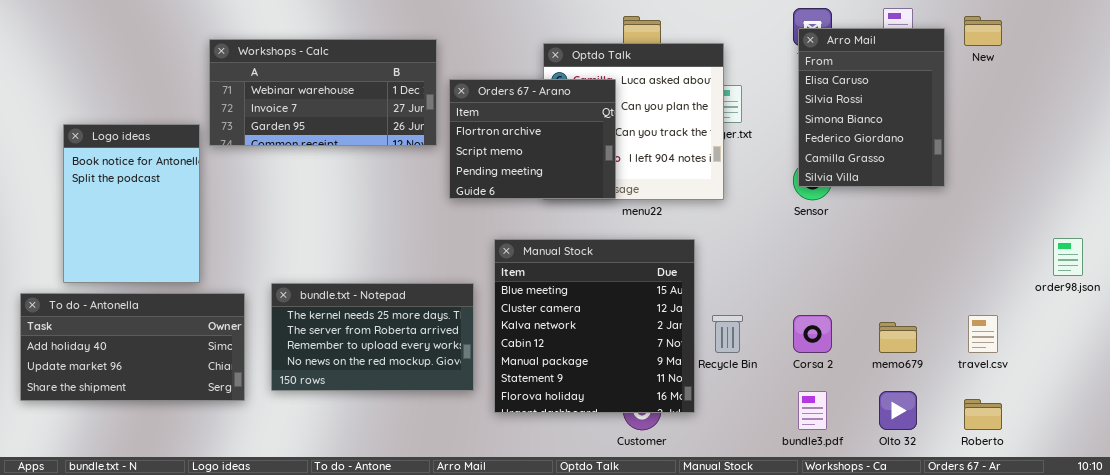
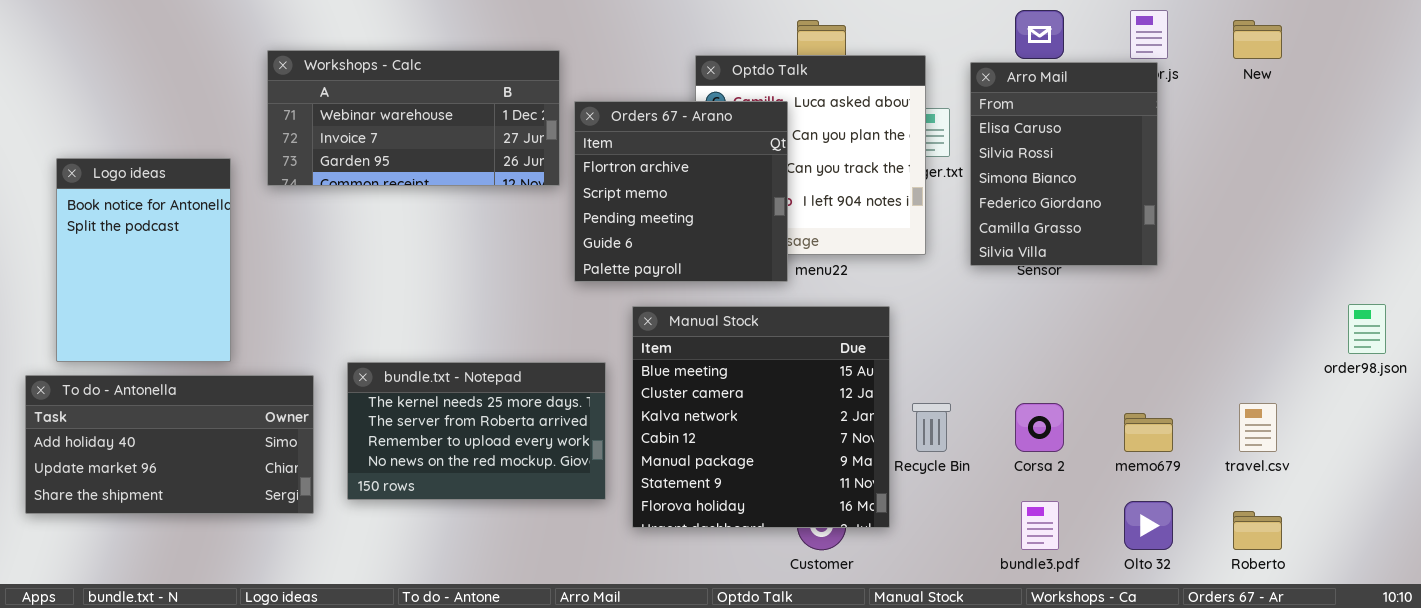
Arro Mail: [798,28,945,187] -> [970,62,1158,266], moved
Orders 67 - Arano: [449,79,616,199] -> [574,101,788,282], resized
Logo ideas: [63,124,200,283] -> [56,158,231,362], moved

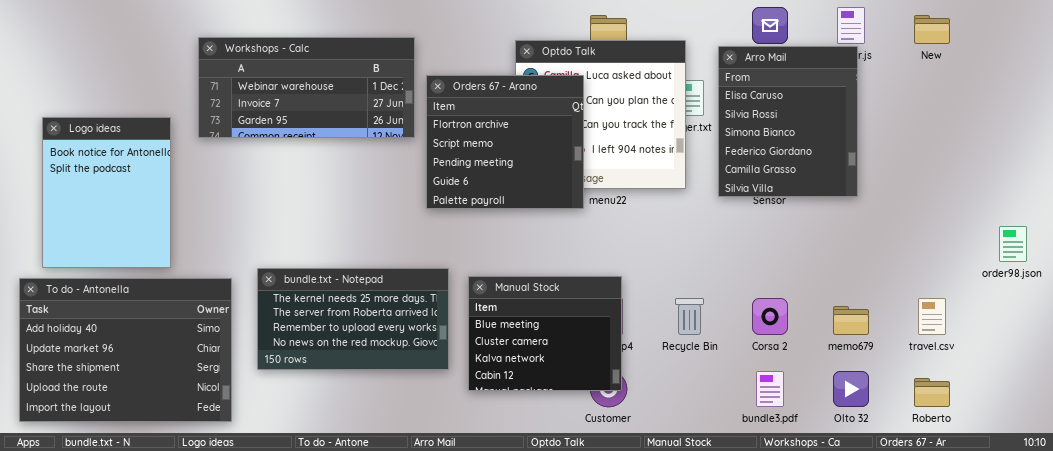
Manual Stock: [632,306,890,528] -> [468,276,622,391], resized
To do - Antonella: [25,375,314,514] -> [19,278,232,422], resized

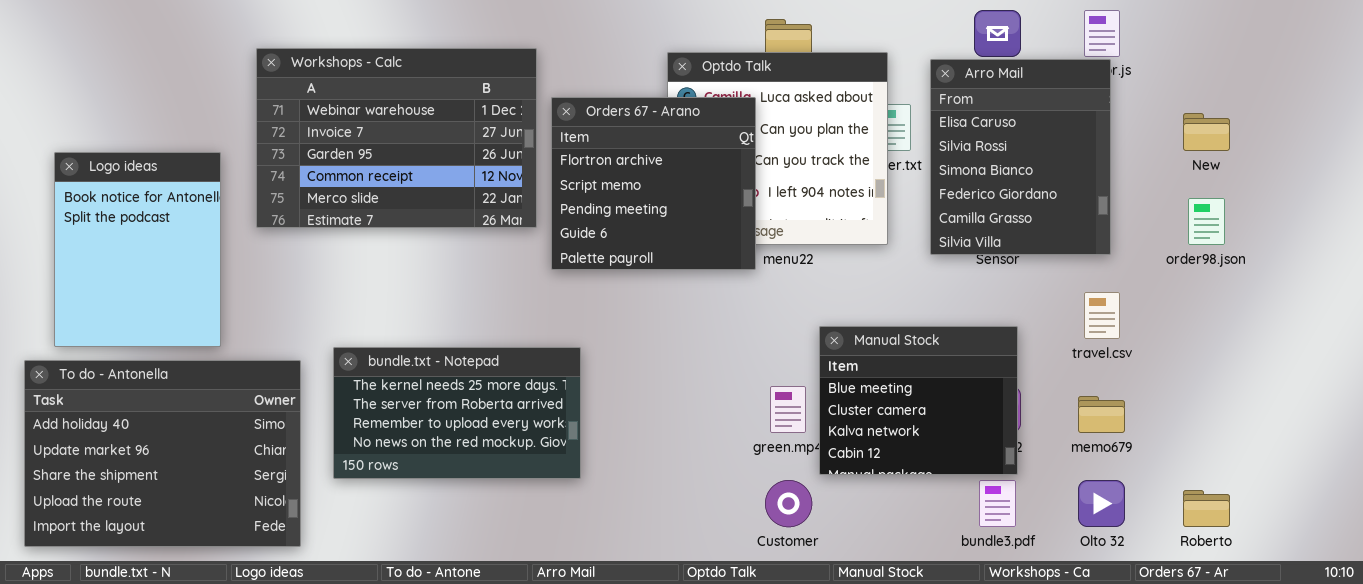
New: [914,15,950,44] -> [1183,113,1230,151], moved
Workshops - Calc: [198,37,415,138] -> [256,48,537,228], resized
order98.json: [999,226,1027,262] -> [1188,198,1225,245], moved
Manual Stock: [468,276,622,391] -> [819,326,1018,475], moved
travel.csv: [918,298,946,335] -> [1084,292,1120,339], moved

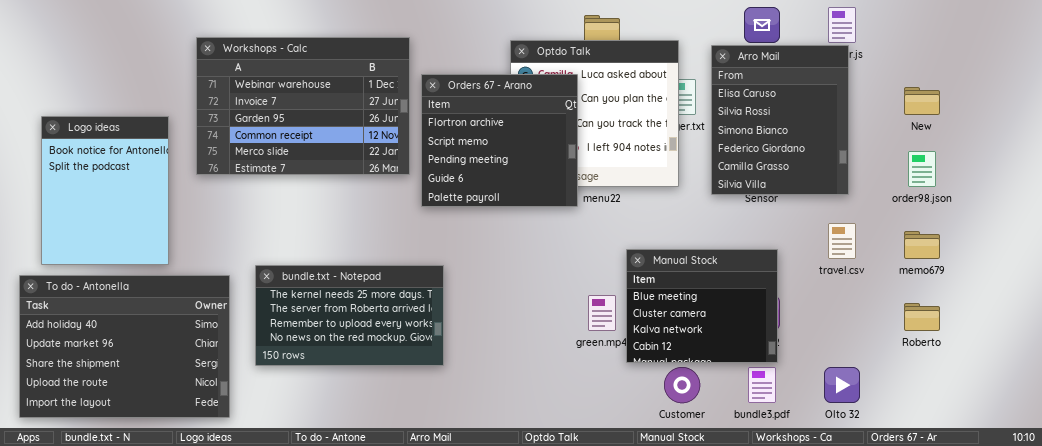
memo679: [1078,396,1125,433] -> [904,231,940,259], moved
Customer: [765,480,812,527] -> [664,367,700,403], moved
Roberto: [1183,490,1230,527] -> [904,303,940,331], moved

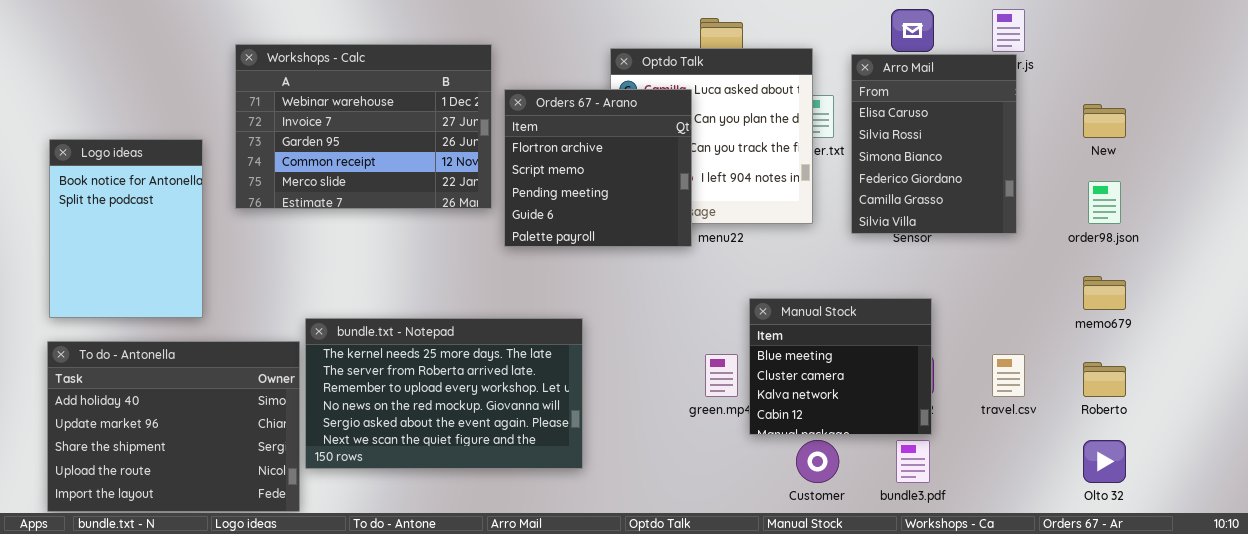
travel.csv: [828,223,856,259] -> [992,354,1025,397], moved
bundle.txt - Notepad: [255,265,444,366] -> [305,318,583,469], resized
To do - Antonella: [19,275,230,418] -> [47,341,300,512], moved
Olto 32: [824,367,860,403] -> [1083,440,1126,483], moved

